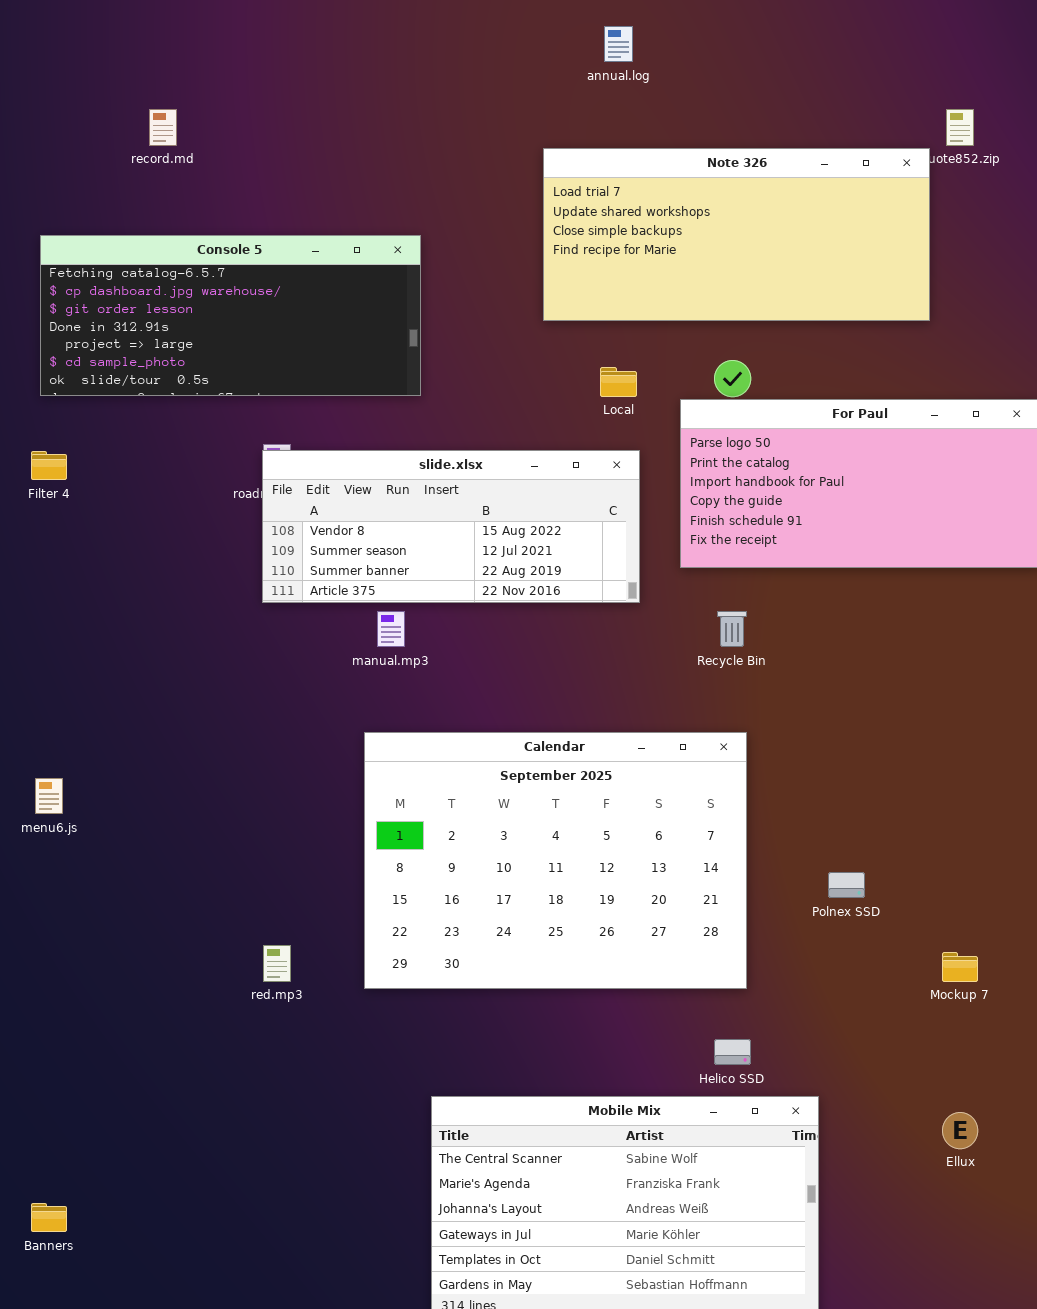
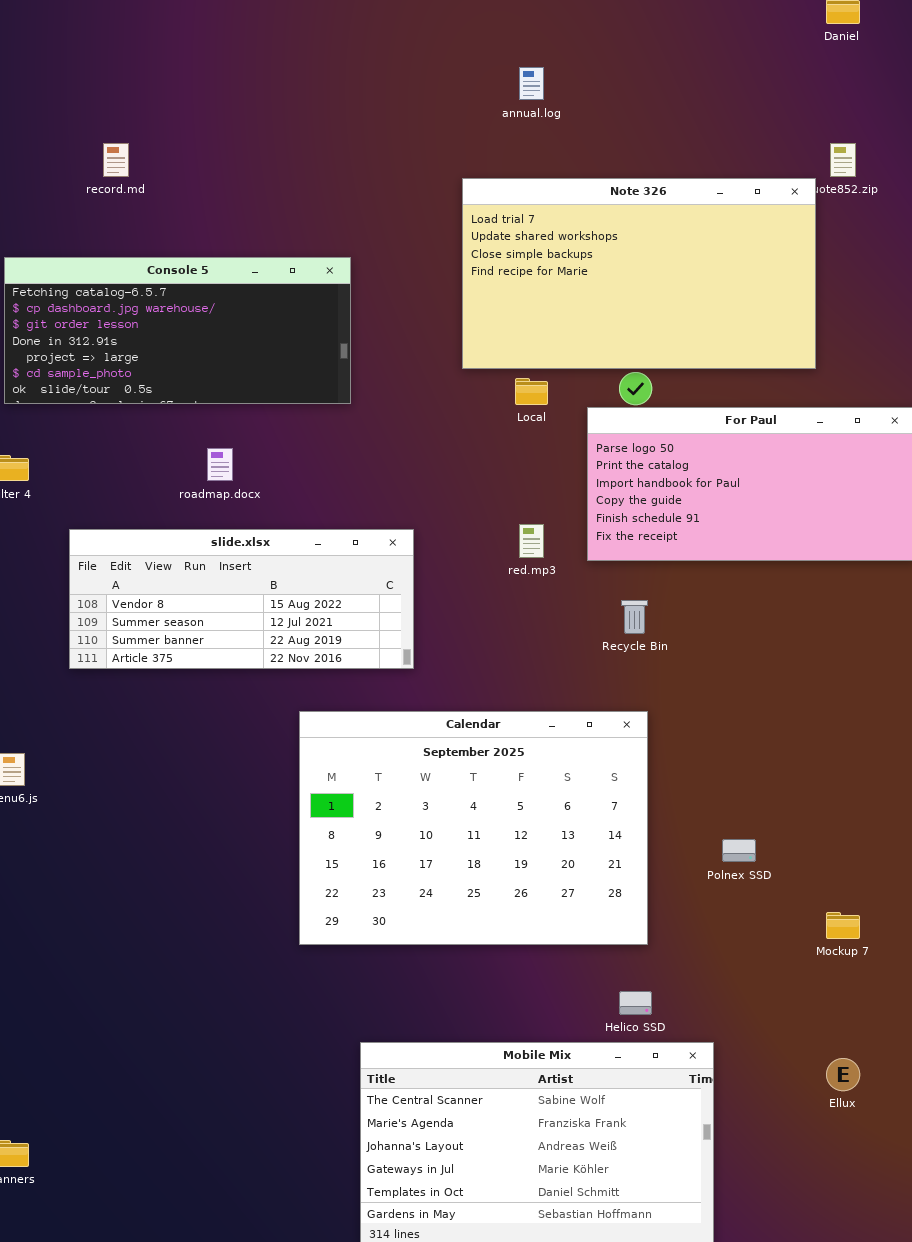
Note 326: [543,148,930,321] -> [462,178,816,369], resized
slide.xlsx: [262,450,640,603] -> [69,529,414,669], moved
red.mp3: [263,945,291,982] -> [519,524,544,558], moved

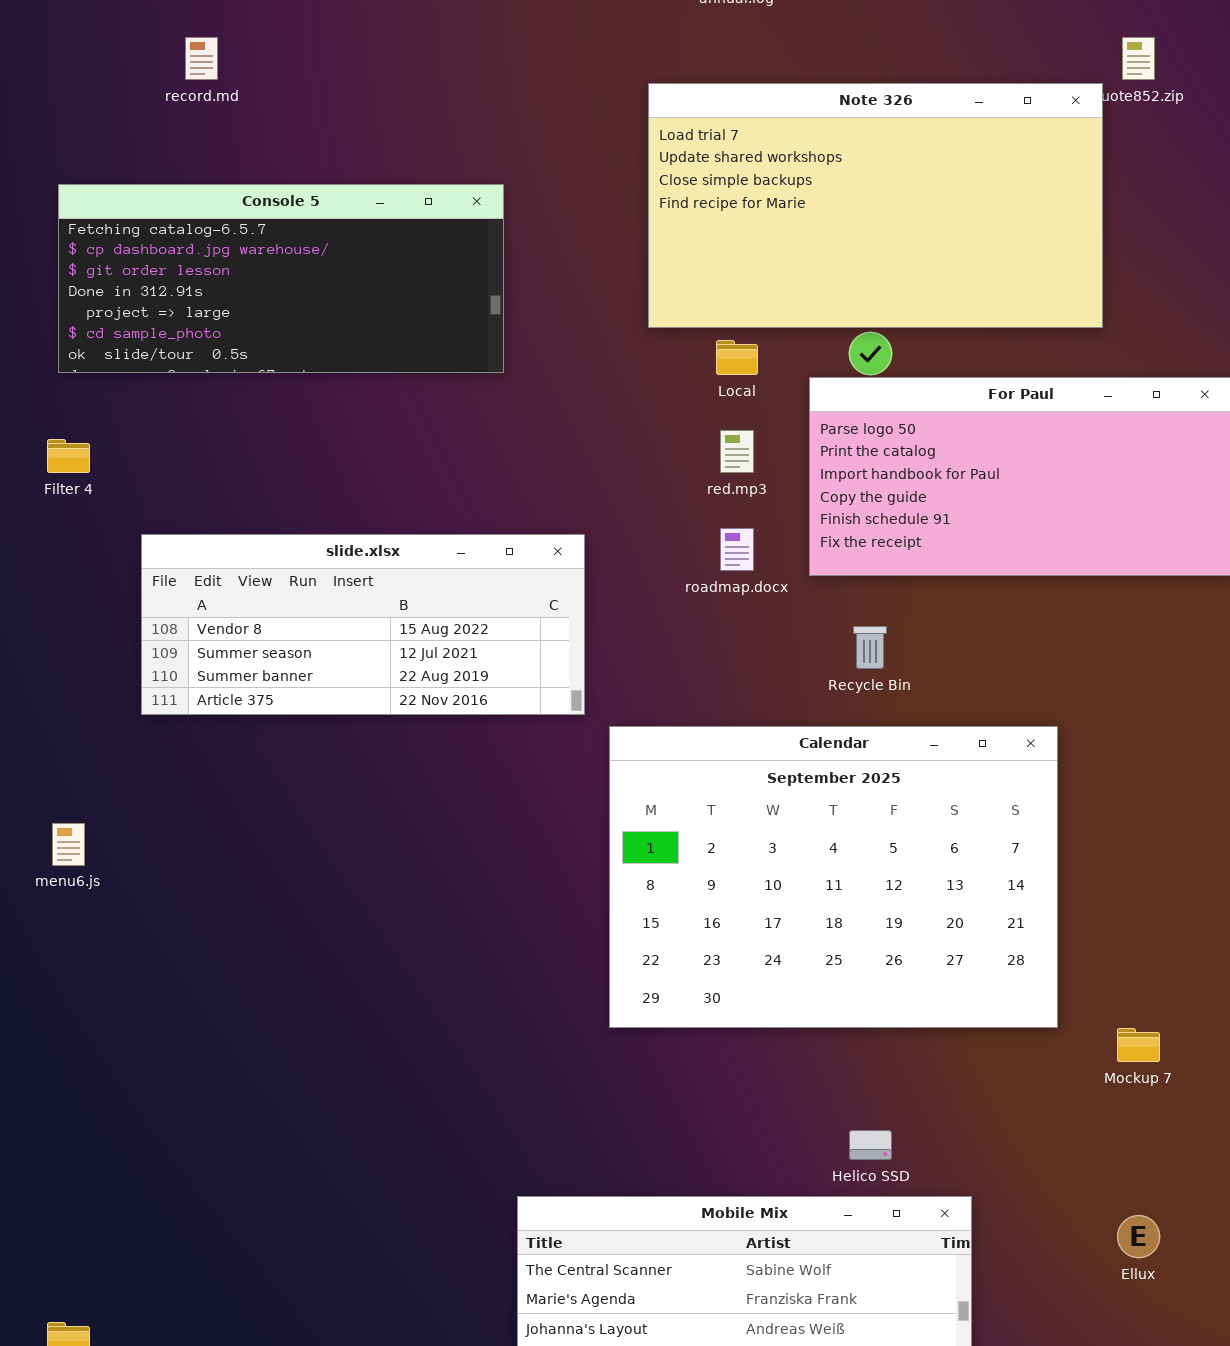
roadmap.docx: [207,448,233,481] -> [720,528,754,571], moved
red.mp3: [519,524,544,558] -> [720,430,754,473], moved
Calendar: [299,711,648,945] -> [609,726,1058,1028], moved

